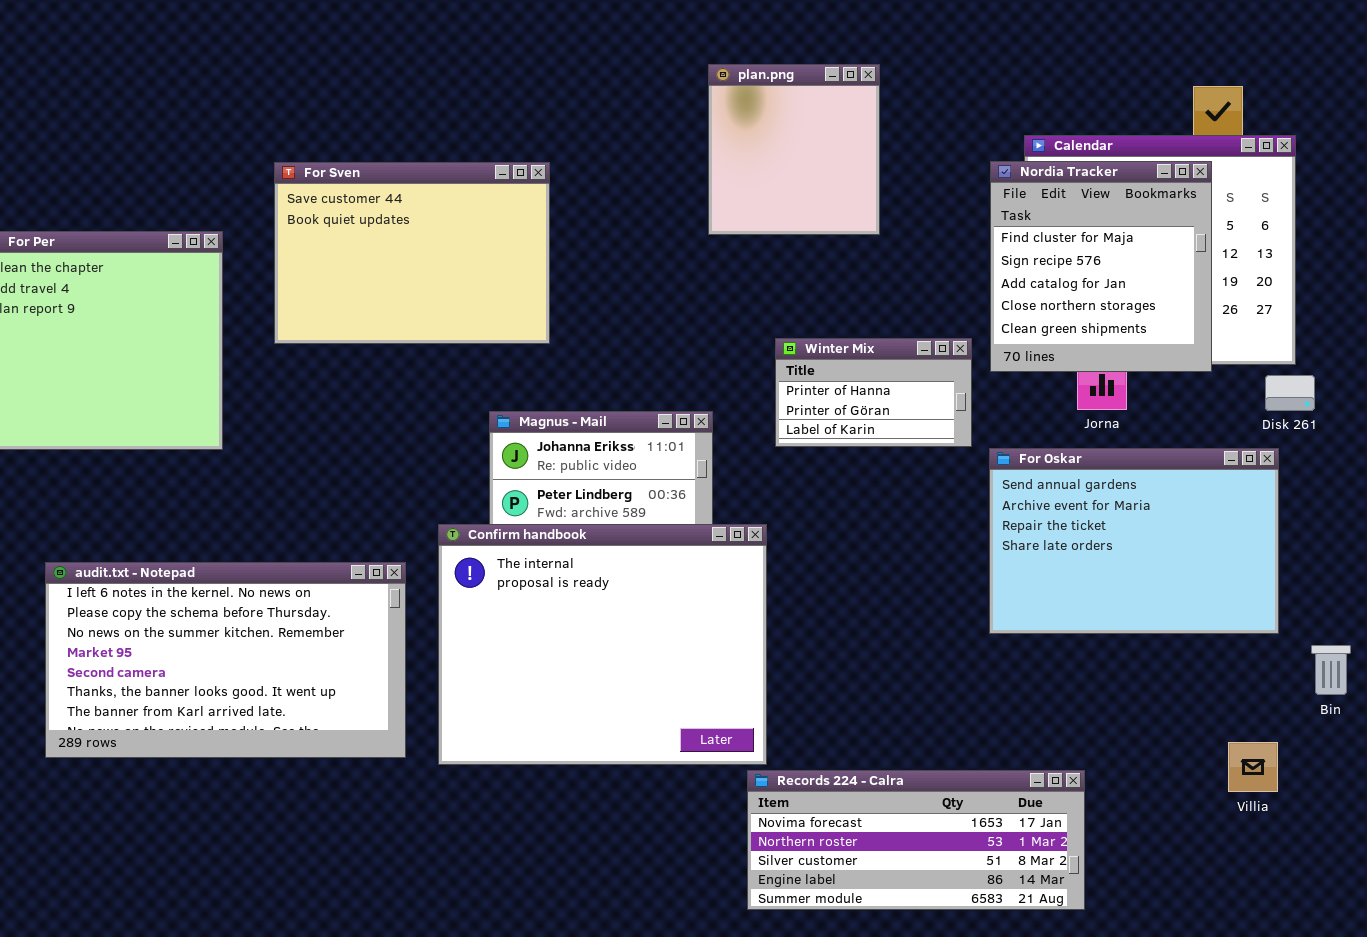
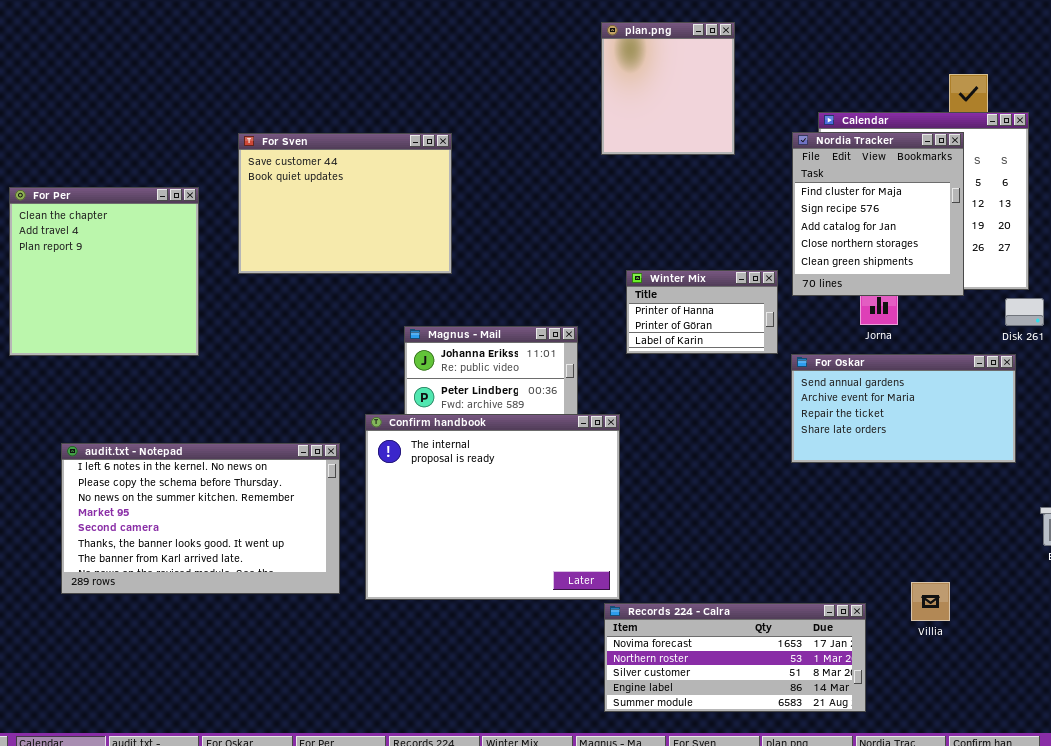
plan.png: [708,64,880,235] -> [601,22,735,155], moved
For Oskar: [989,448,1279,634] -> [791,354,1016,463], resized
Villia: [1228,742,1278,792] -> [911,582,950,621], moved

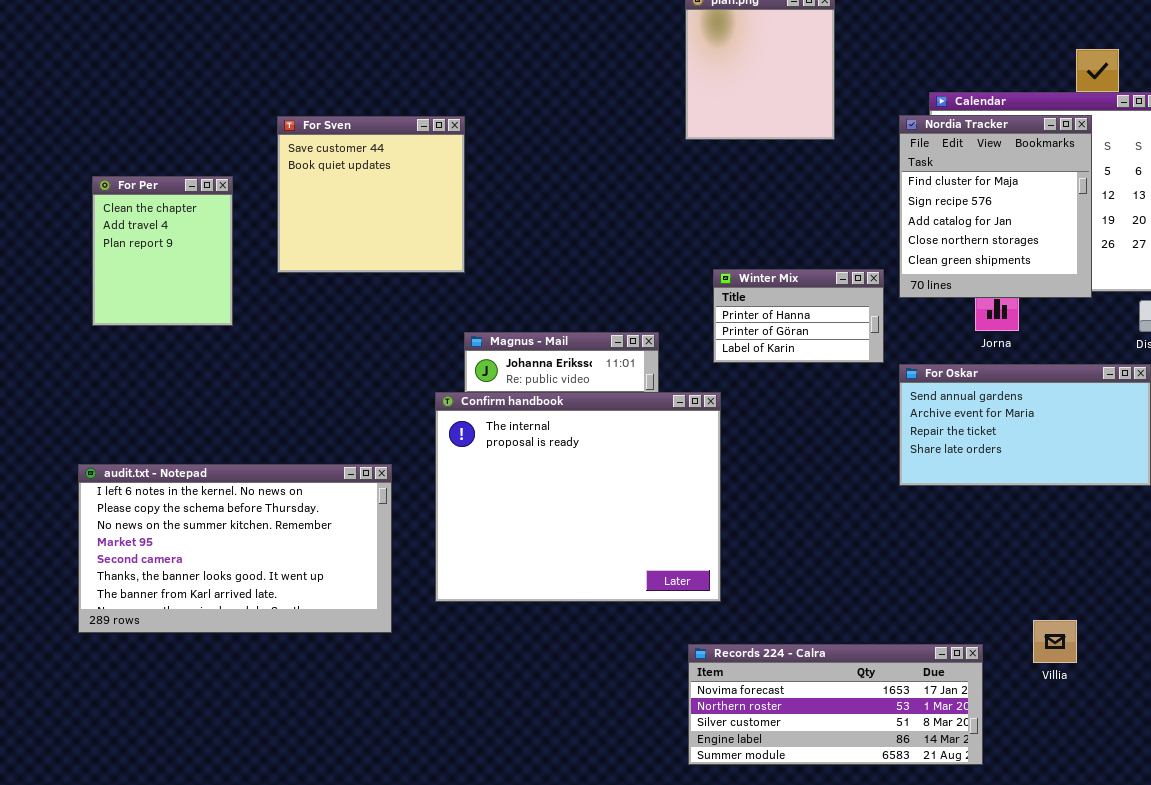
For Sven: [238,133,452,274] -> [277,116,465,273], resized
For Per: [9,187,199,356] -> [92,176,233,326], resized
Confirm handbook: [365,414,620,600] -> [435,392,721,602], moved

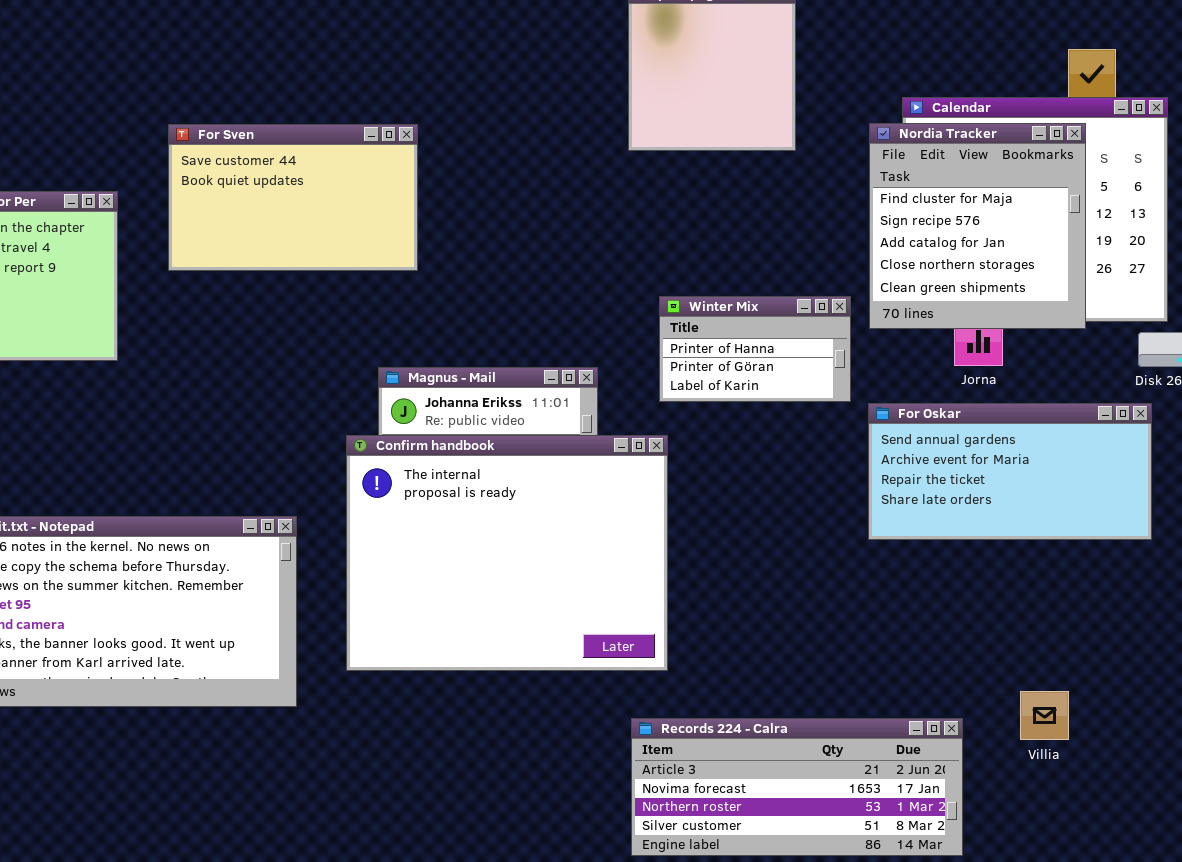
For Sven: [277,116,465,273] -> [168,124,418,271], resized
Records 224 - Calra: [688,644,983,765] -> [631,718,963,856], scrolled up 1 row

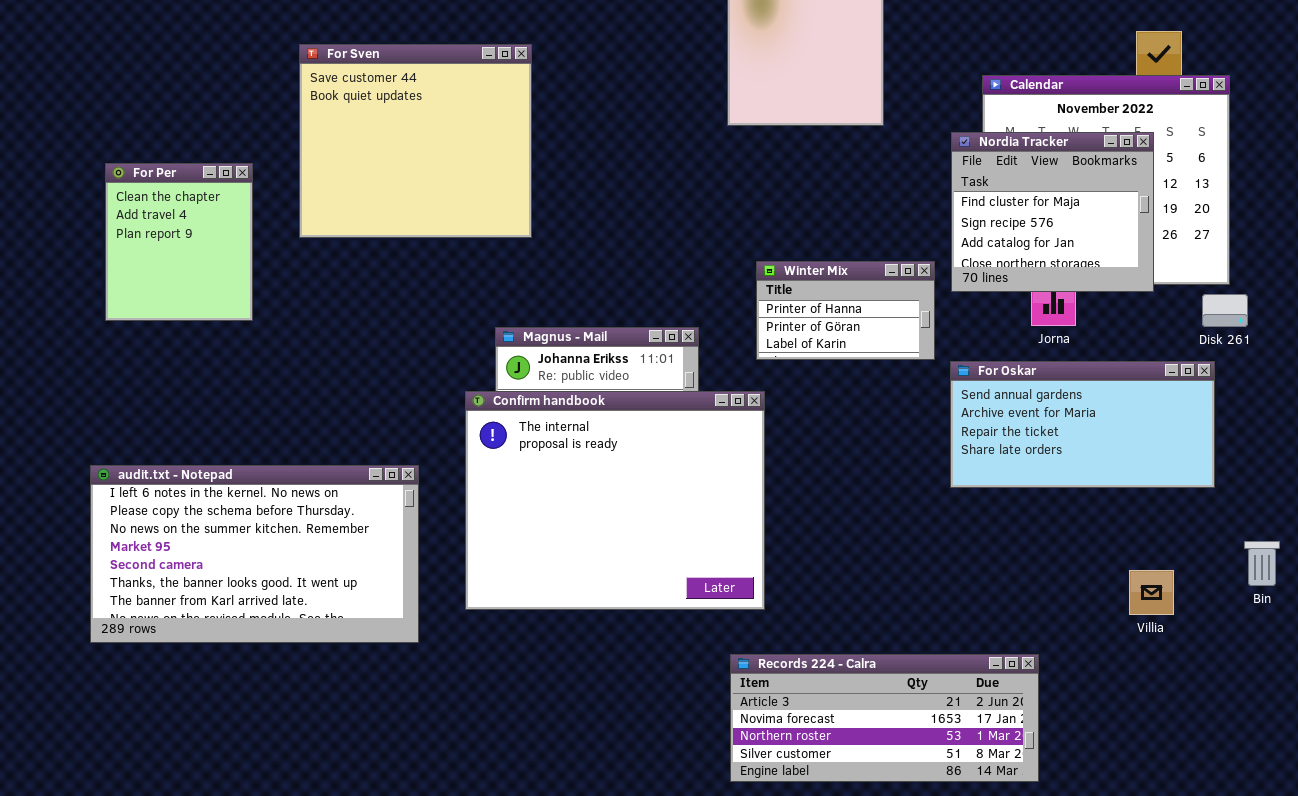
Nordia Tracker: [869,123,1086,329] -> [951,132,1154,292], resized
For Sven: [168,124,418,271] -> [299,44,532,238], resized
Villia: [1020,691,1069,740] -> [1129,570,1174,615], moved

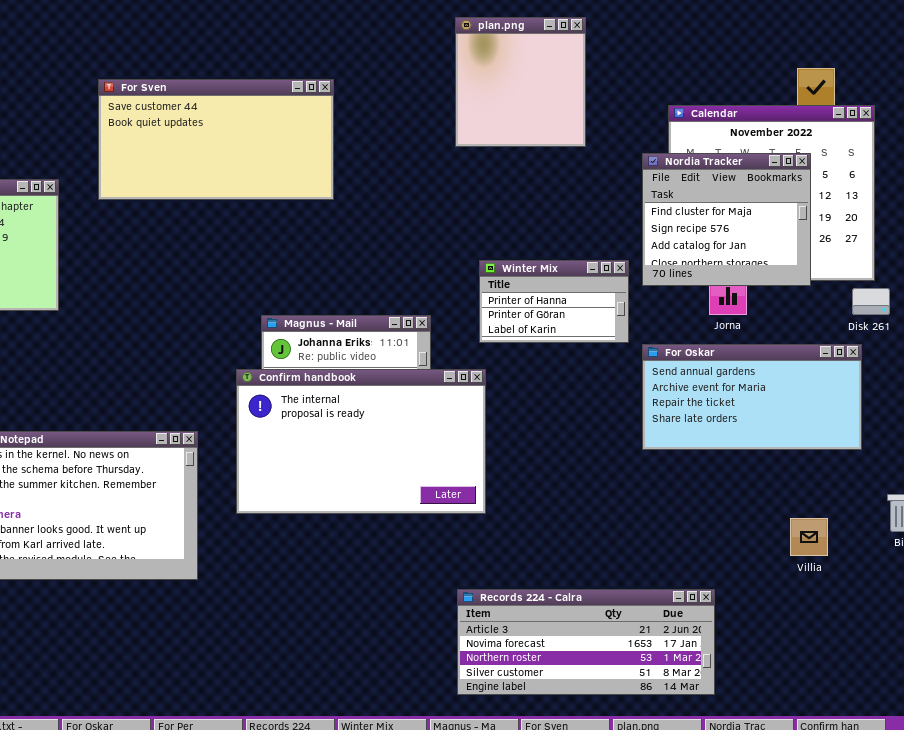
For Sven: [299,44,532,238] -> [98,79,334,200], resized
Confirm handbook: [465,391,765,610] -> [236,369,486,514], resized

